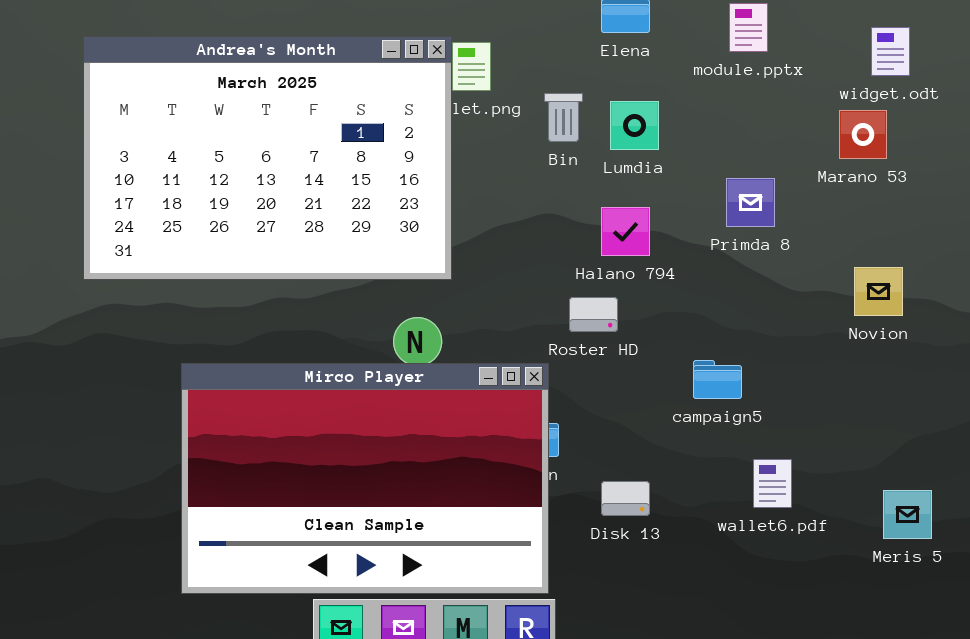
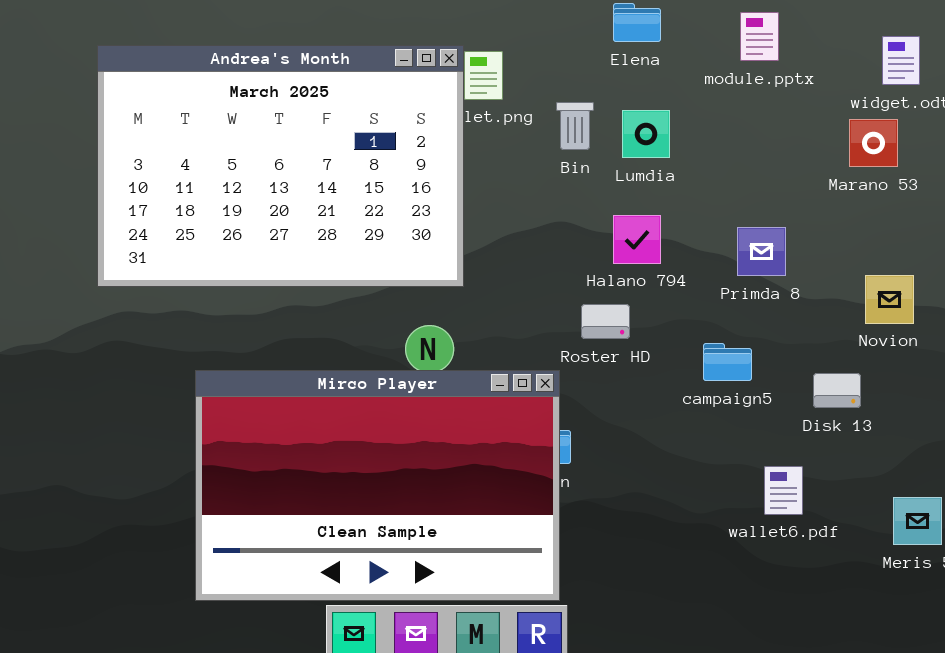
Primda 8: [726,178,775,227] -> [737,227,786,276], moved
campaign5: [693,360,742,399] -> [703,343,752,381], moved
Disk 13: [601,481,650,516] -> [813,373,861,408], moved

